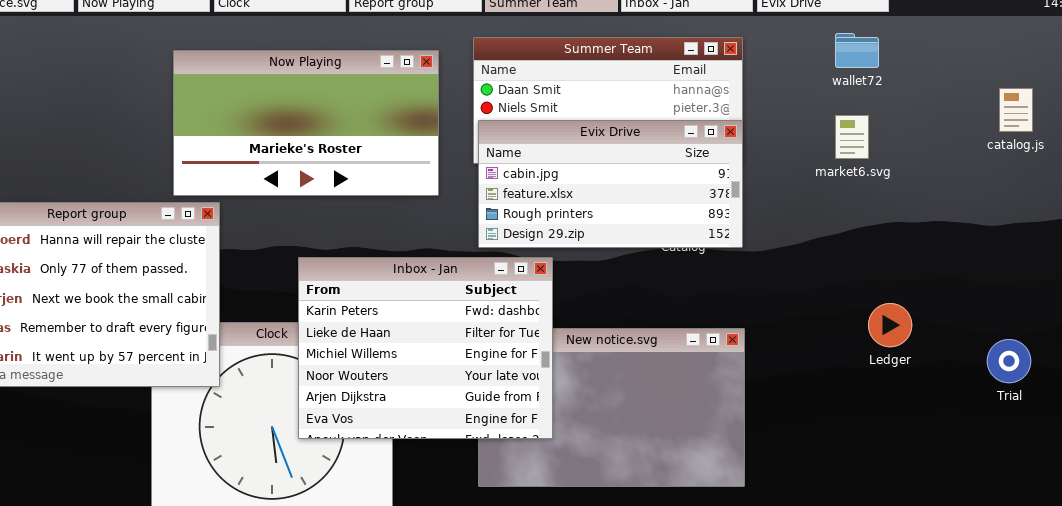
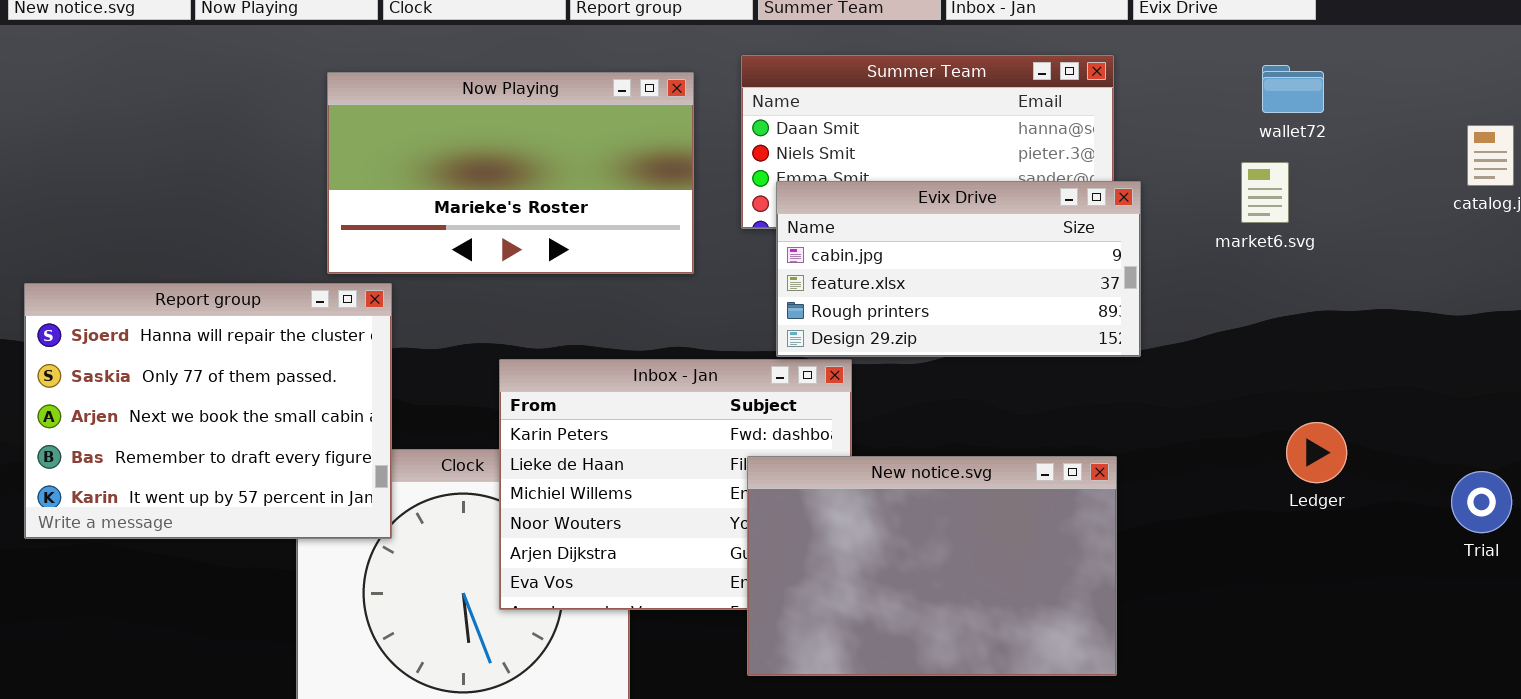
wallet72: [835,33,879,68] -> [1262,65,1324,113], moved
Evix Drive: [478,120,743,248] -> [776,181,1141,357], moved
New notice.svg: [478,328,745,487] -> [747,456,1117,676], raised

